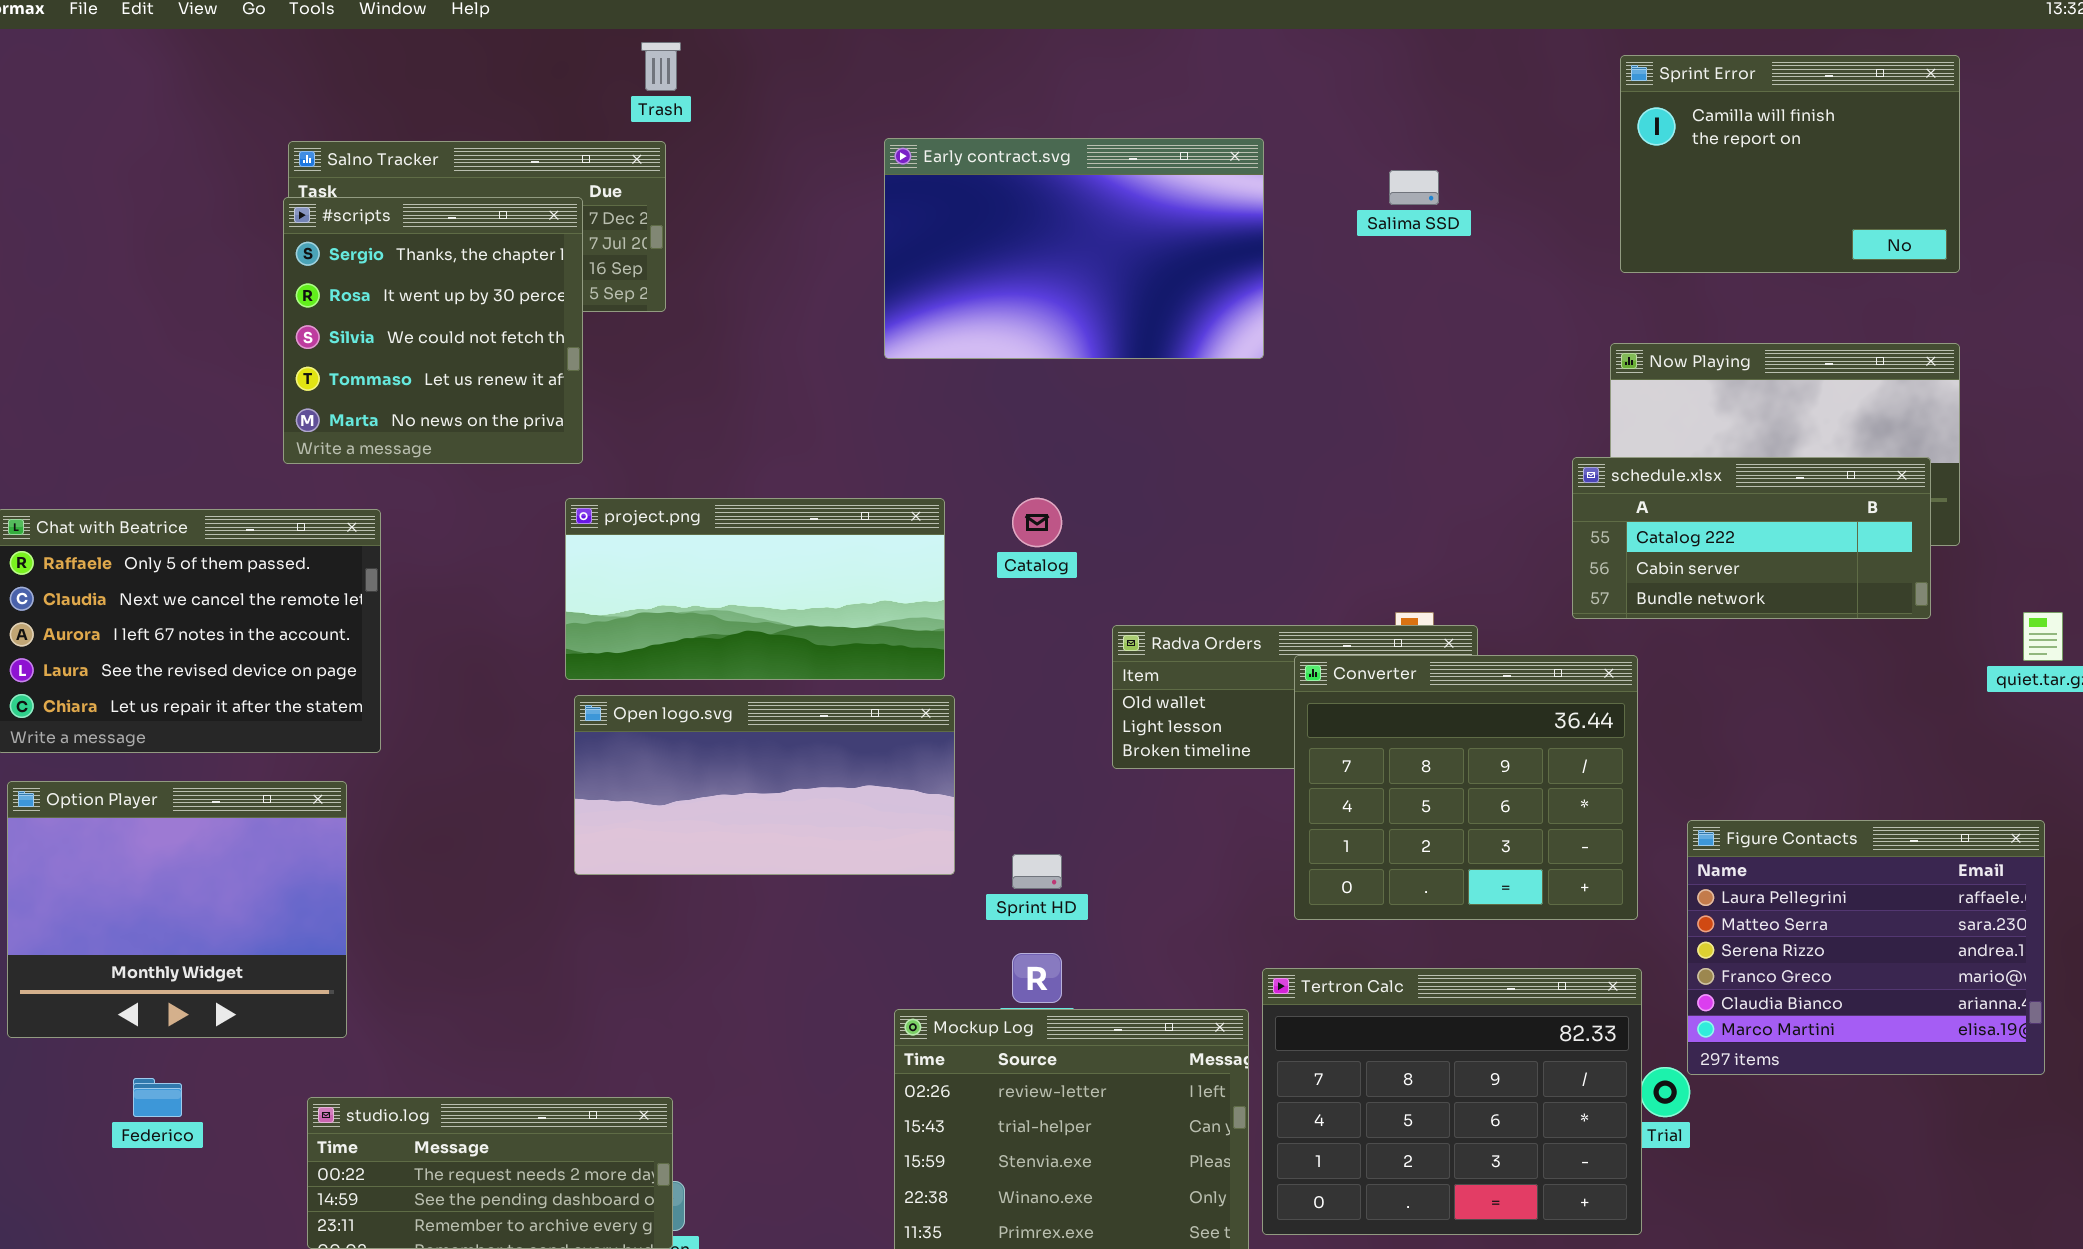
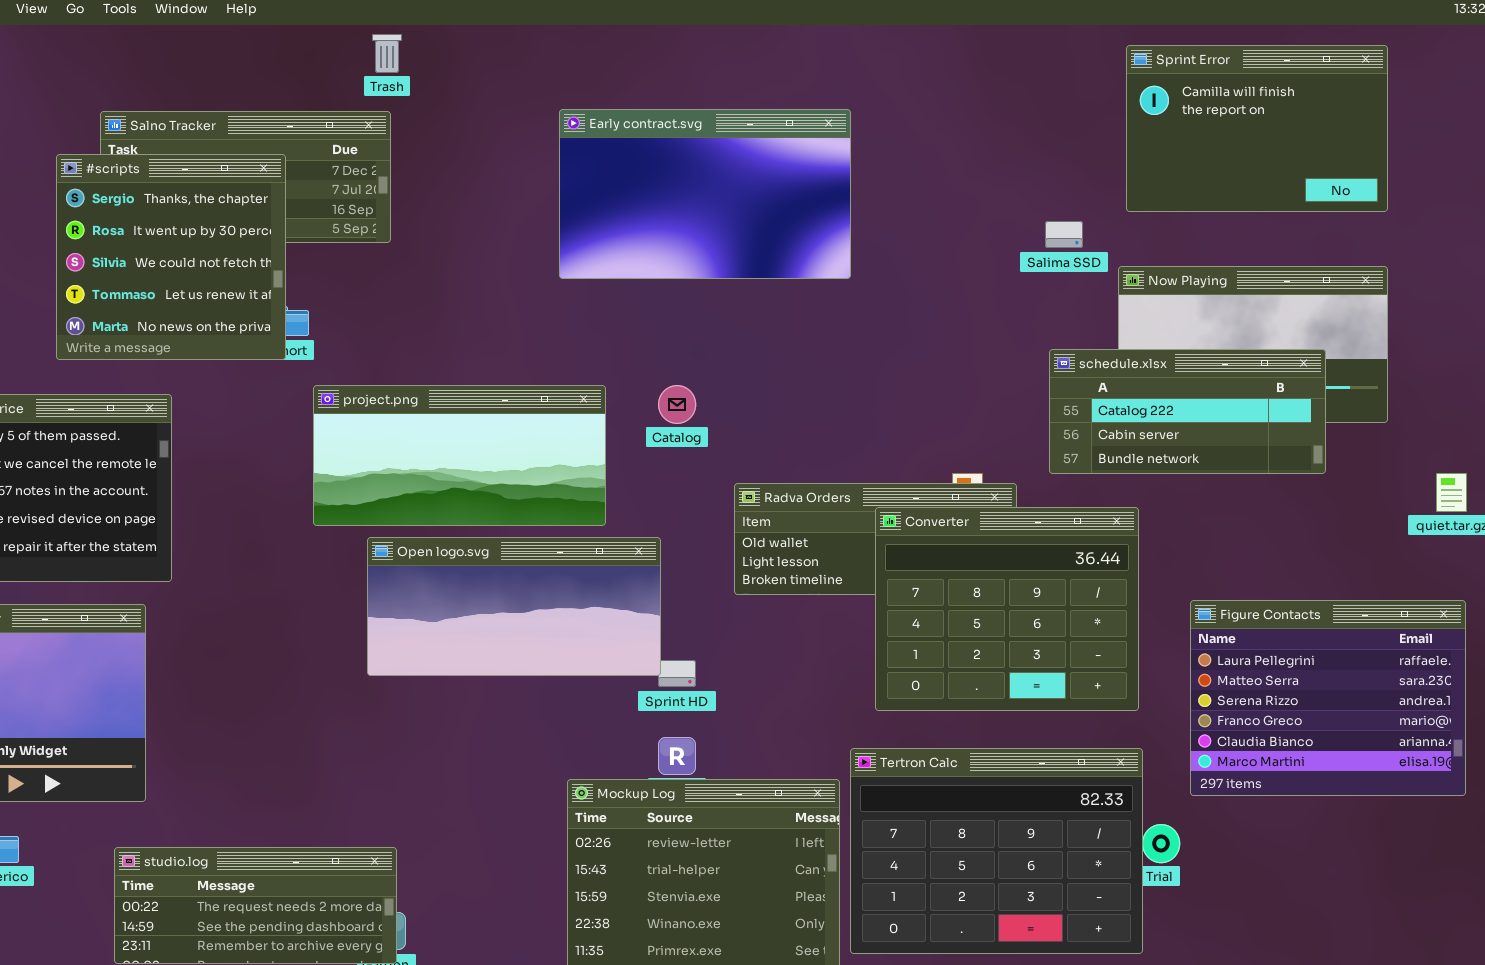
Salima SSD: [1389,170,1439,205] -> [1045,221,1083,248], moved
#scripts: [283,197,583,464] -> [56,154,286,360], moved
schedule.xlsx: [1572,457,1931,619] -> [1049,349,1326,474], moved
Open logo.svg: [574,695,955,875] -> [367,537,661,676], moved
Figure Contacts: [1687,820,2045,1075] -> [1190,600,1466,796], moved

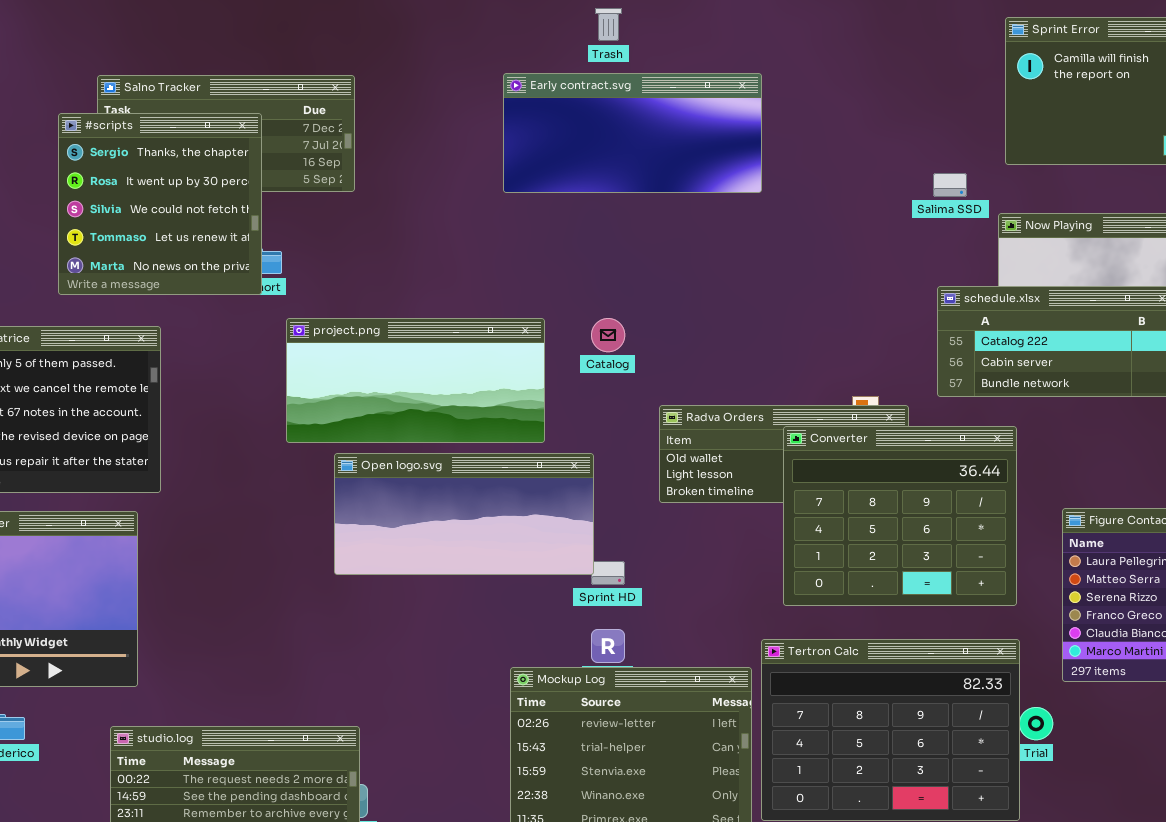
Trash: [372,34,402,73] -> [595,8,622,41], moved
Early contract.svg: [559,109,851,279] -> [503,73,762,193], resized

